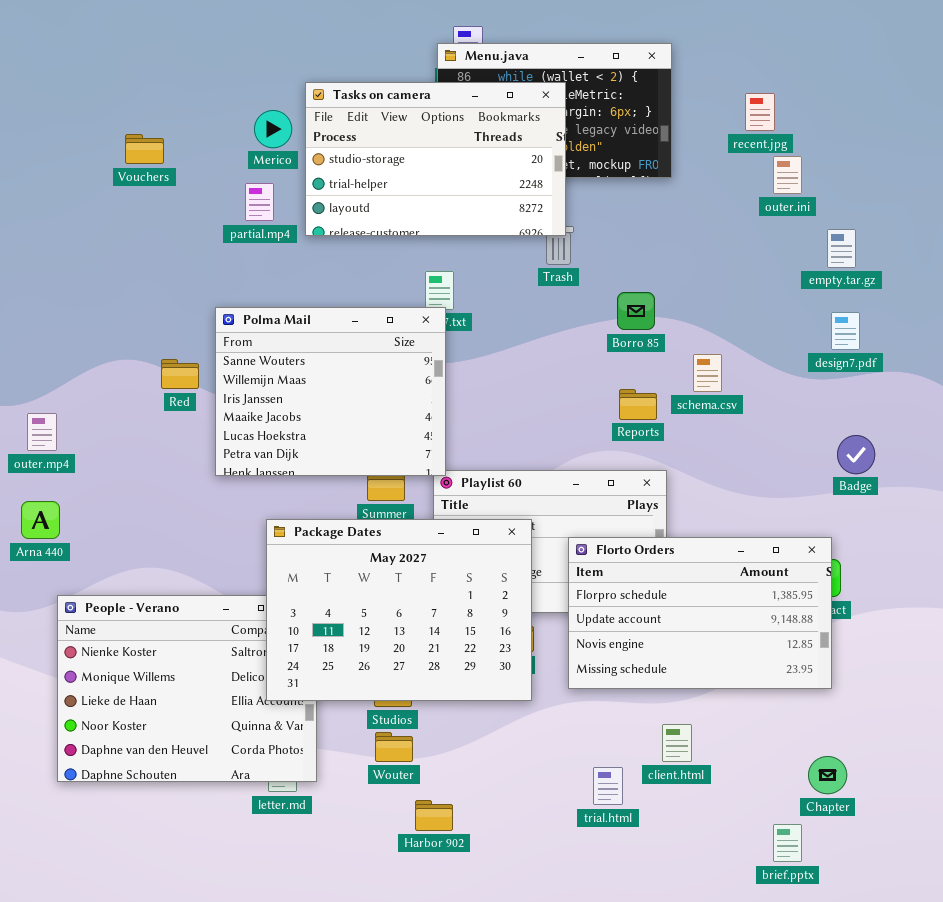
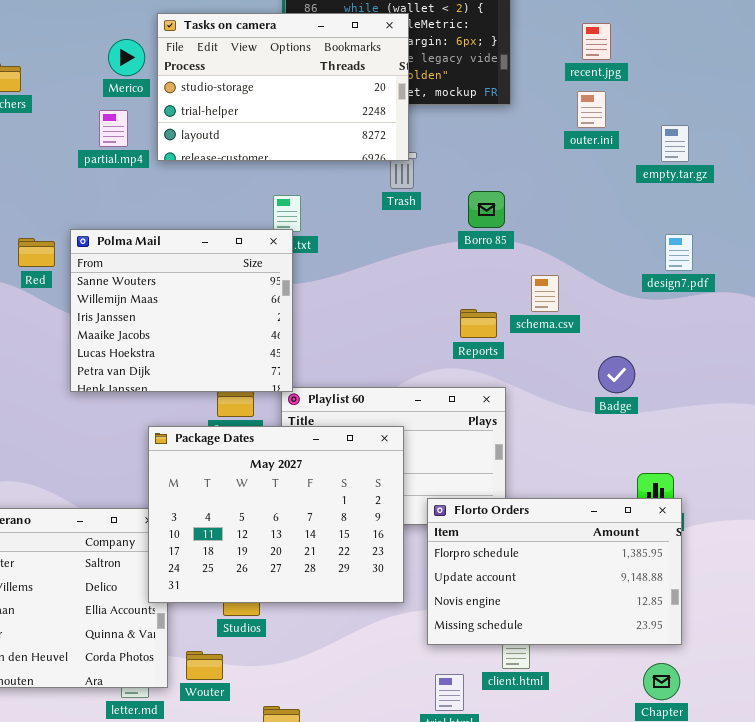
outer.ini: [773,156,802,194] -> [577,91,606,128], moved
empty.tar.gz: [827,229,856,268] -> [661,125,689,162], moved
Borro 85: [617,292,655,330] -> [468,191,505,228], moved
Red: [161,359,199,389] -> [18,238,55,267], moved
Badge: [837,435,875,474] -> [598,356,635,393], moved
Package Dates: [266,519,532,701] -> [148,426,404,603], moved
Florto Orders: [568,537,832,689] -> [427,498,682,645], moved
Wouter: [375,732,413,762] -> [186,651,223,680], moved

